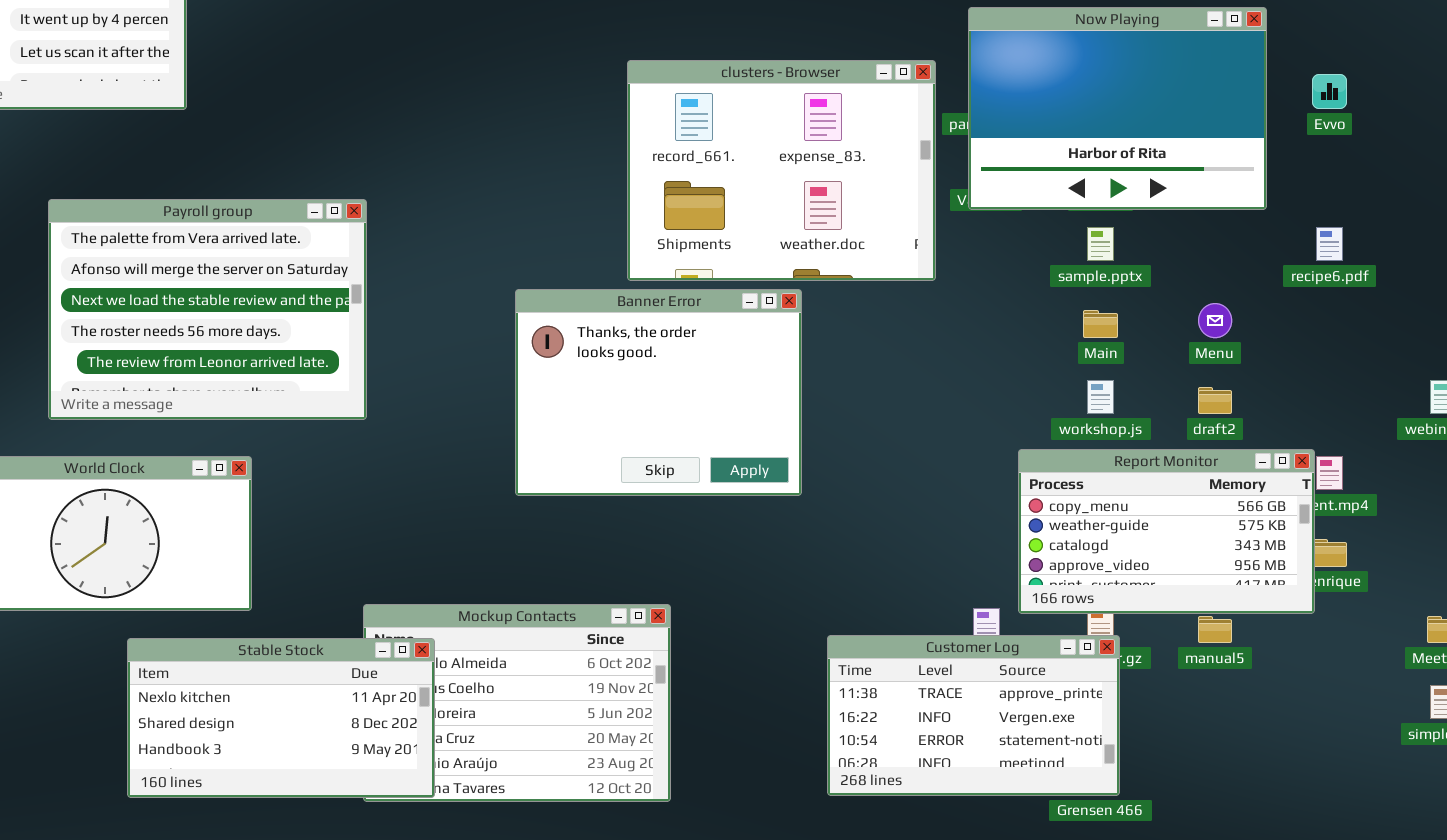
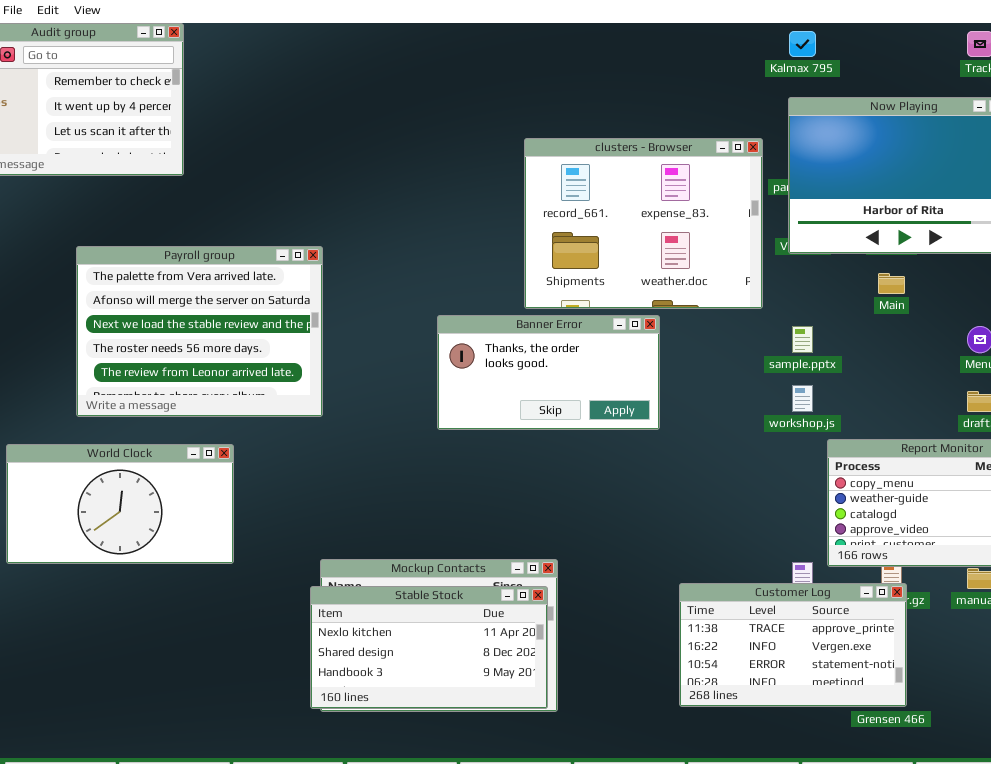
sample.pptx: [1087,227,1114,261] -> [792,326,813,353], moved
Banner Error: [515,289,802,496] -> [437,315,660,430], resized
Main: [1083,310,1118,338] -> [878,273,905,294], moved
workshop.js: [1087,380,1114,414] -> [792,385,813,412], moved
Stable Stock: [127,638,435,798] -> [310,586,548,709], moved

